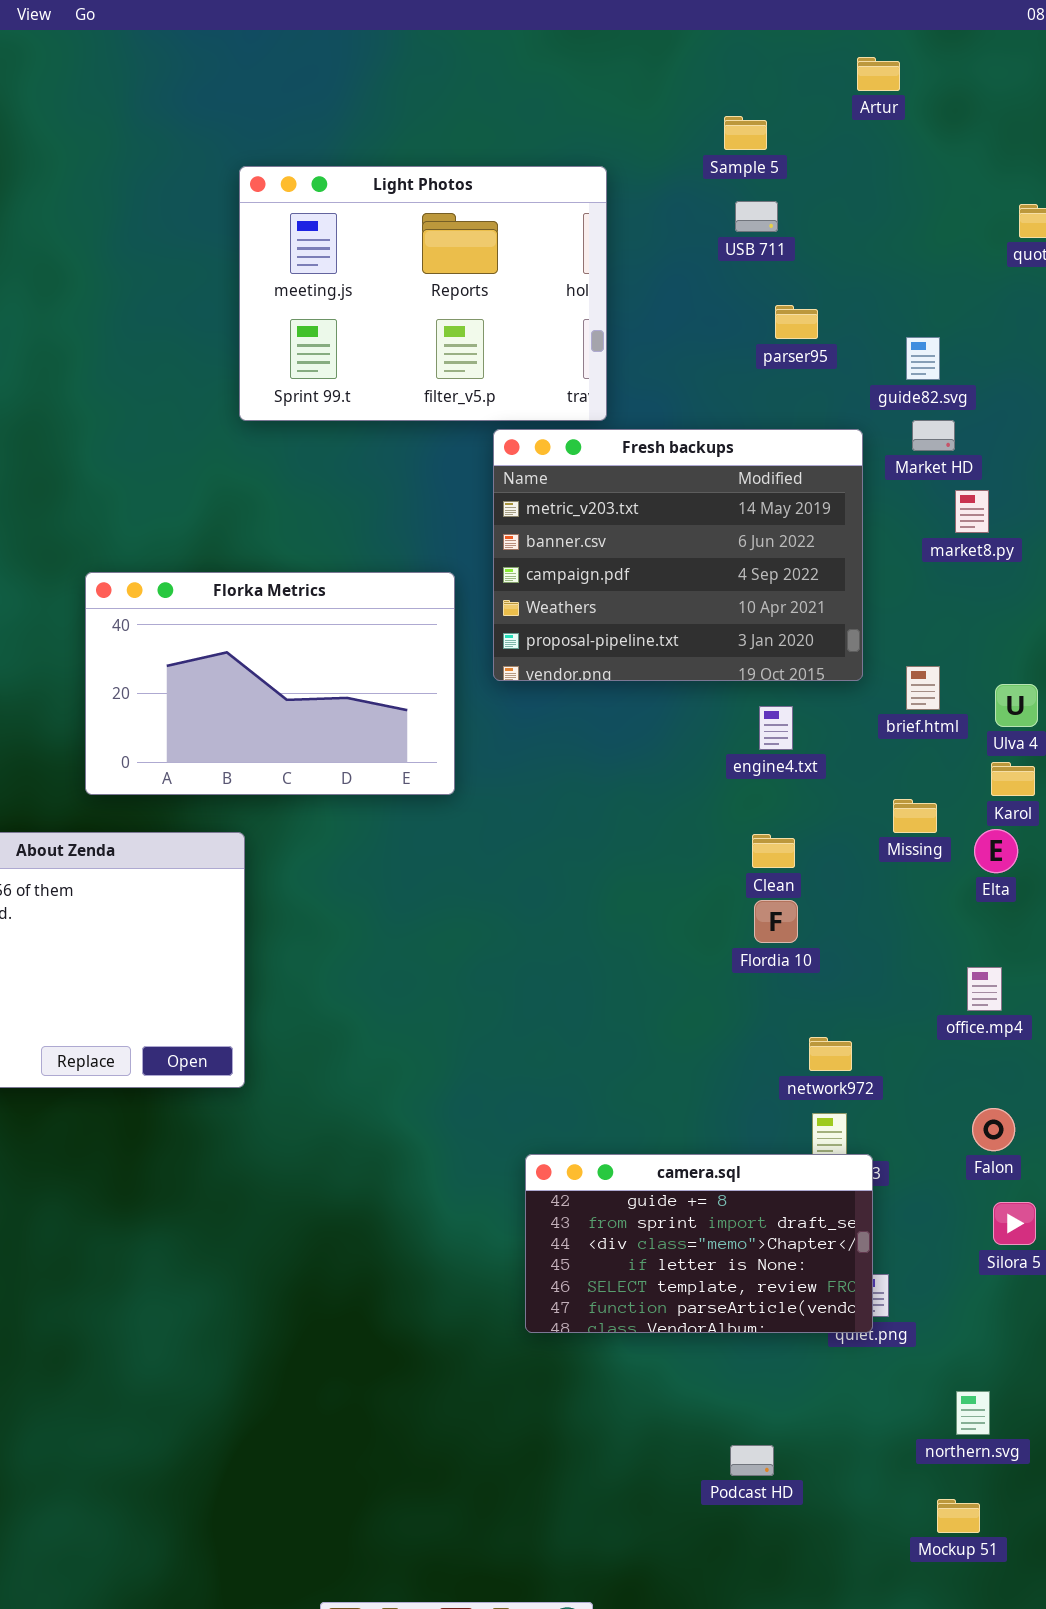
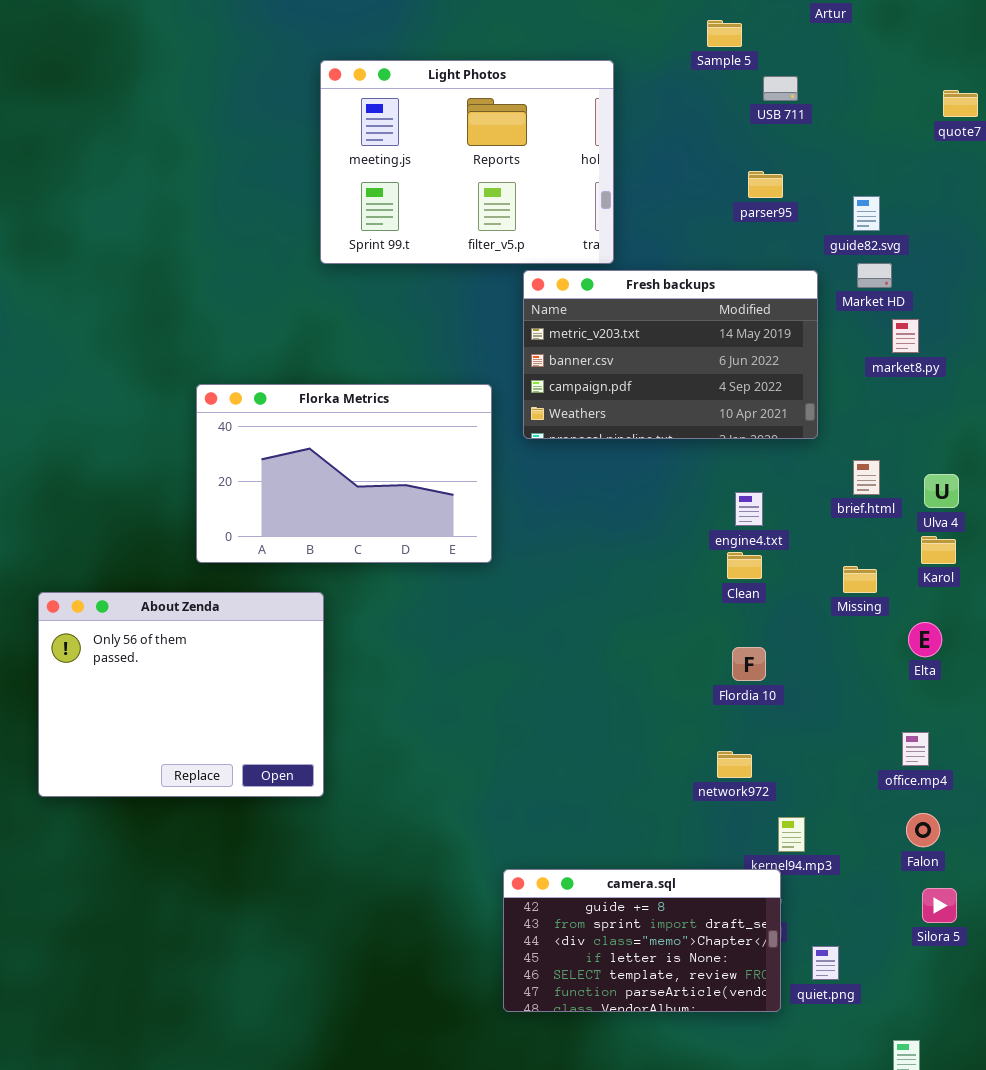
USB 711: [735,201,778,232] -> [763,76,798,101], moved
Fresh backups: [493,429,863,681] -> [523,270,818,439], resized
Elta: [974,829,1018,873] -> [908,622,942,657], moved
Clean: [752,834,795,868] -> [727,552,762,579], moved
office.mp4: [967,967,1002,1011] -> [902,732,929,766], moved
network972: [809,1037,852,1071] -> [717,751,752,778], moved
camera.sql: [525,1154,873,1333] -> [503,869,781,1012], moved

